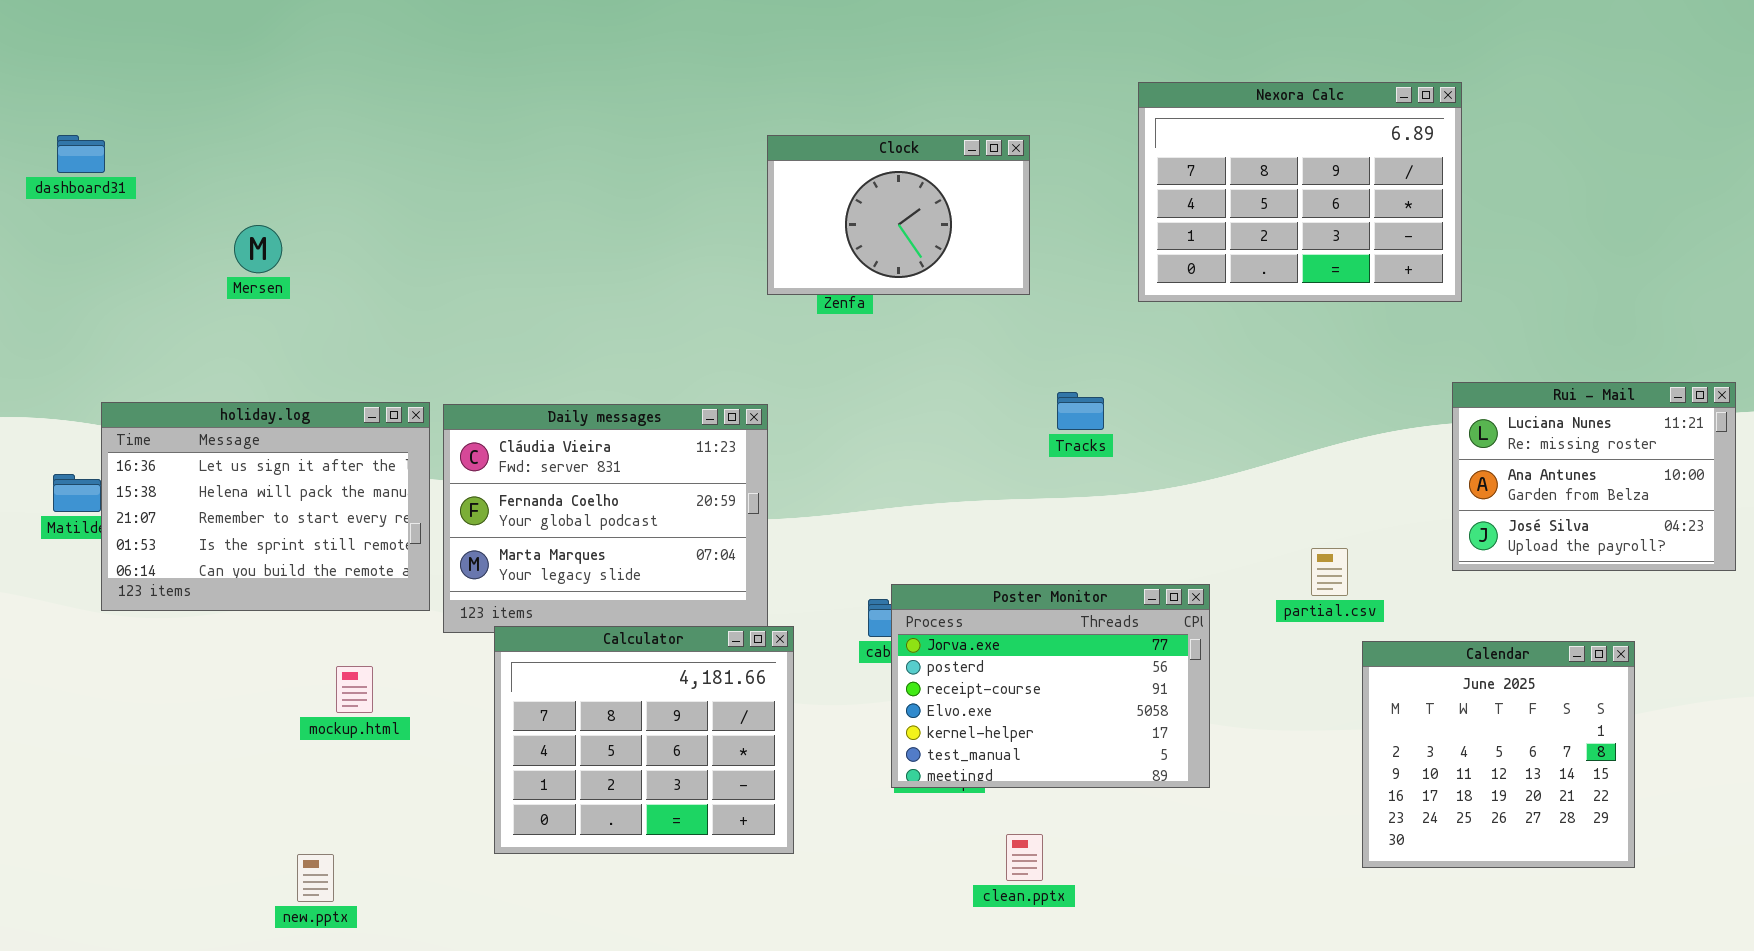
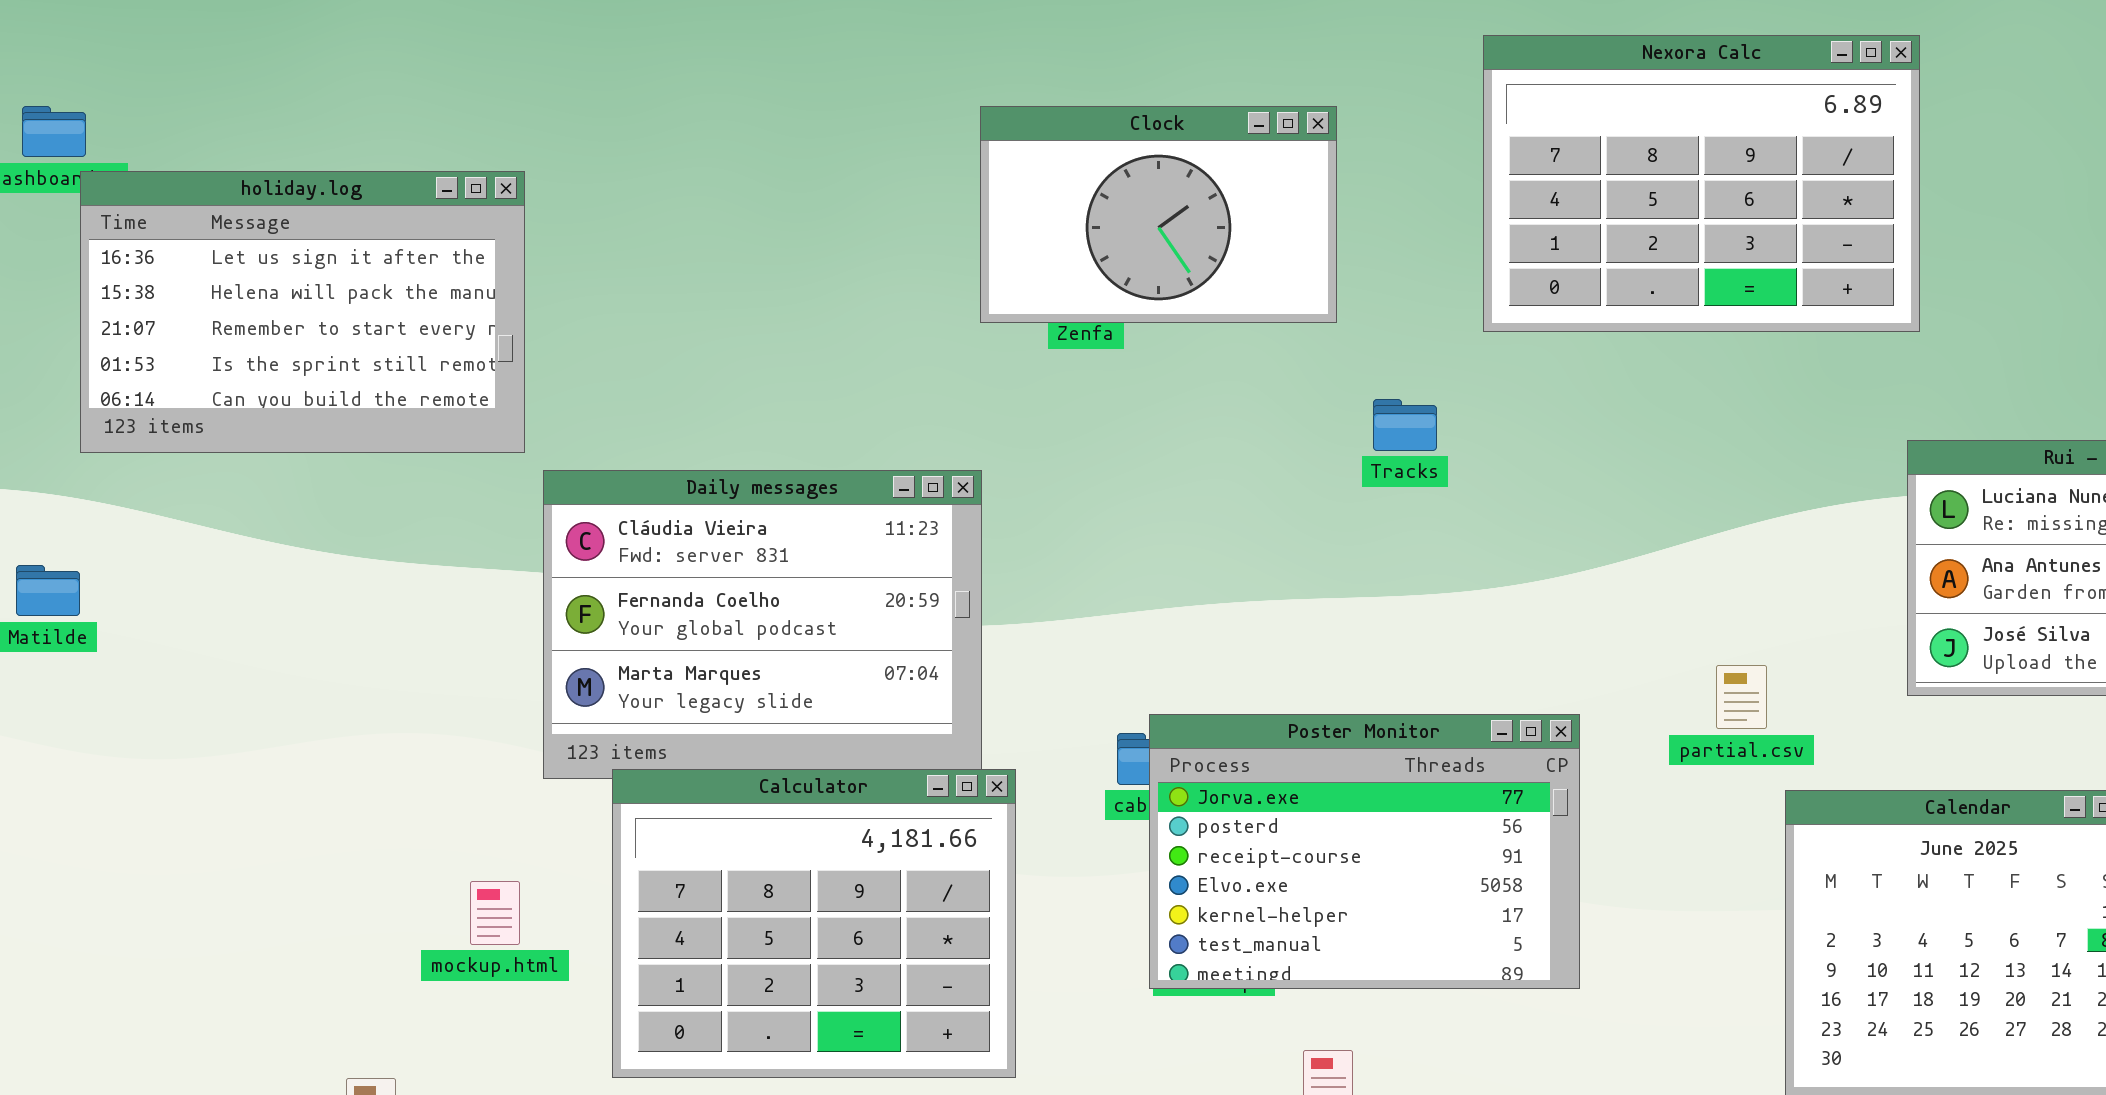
Tracks: [1057,392,1104,430] -> [1373,399,1437,451], moved
holiday.log: [101,402,430,611] -> [80,171,525,453], moved
mockup.html: [336,666,373,713] -> [470,881,520,945], moved

